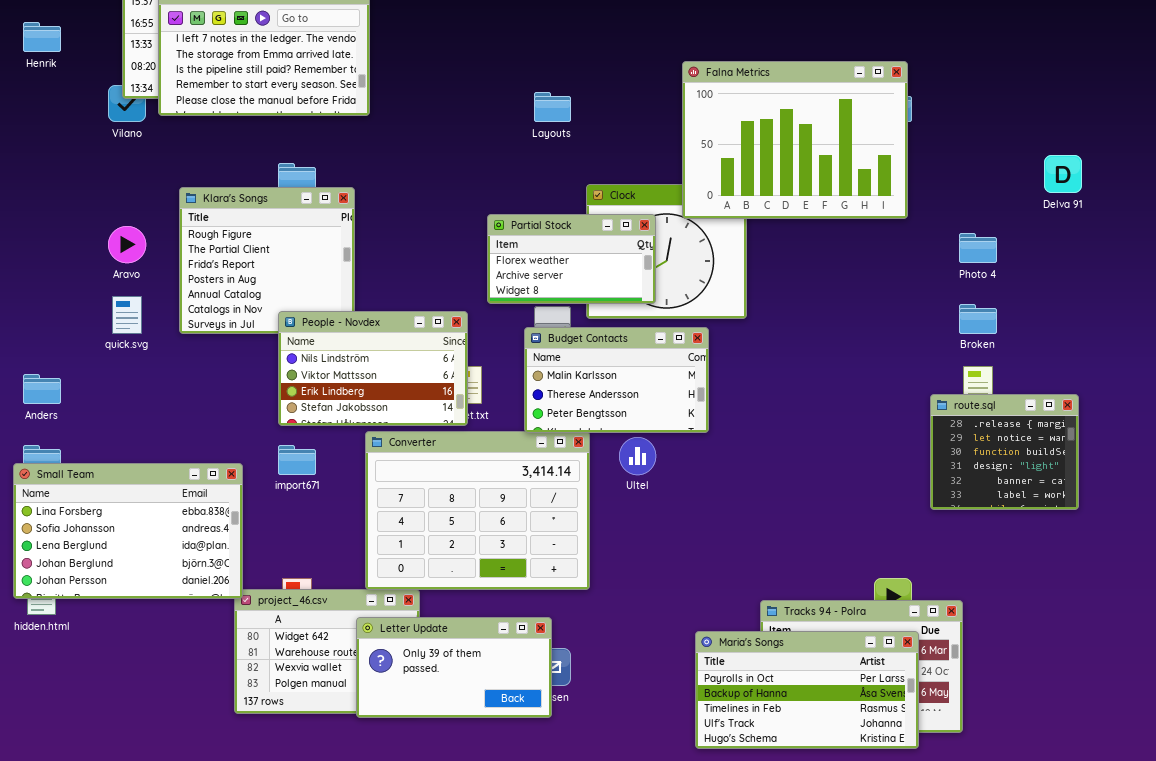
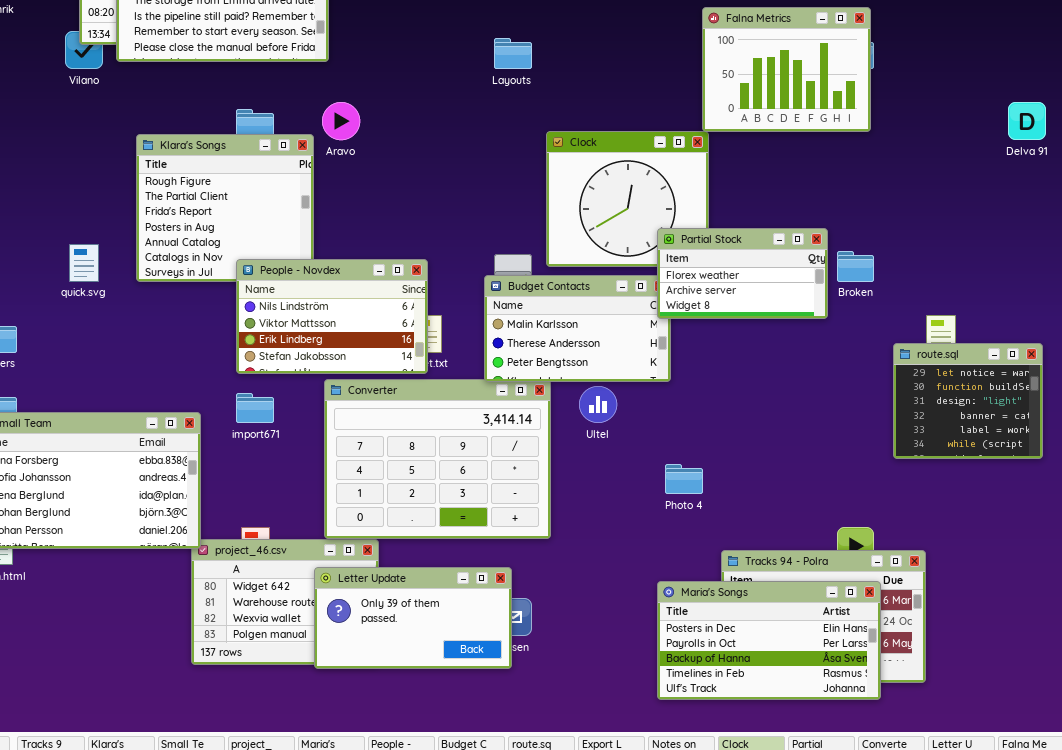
Falna Metrics: [682,61,908,219] -> [702,7,871,132], resized
Partial Stock: [487,214,656,304] -> [657,228,828,319], moved
Aravo: [108,226,146,263] -> [322,102,360,140], moved
Photo 4: [959,233,997,263] -> [665,464,703,494], moved
Broken: [959,304,997,334] -> [837,251,874,282], moved
route.sql: [930,394,1079,510] -> [893,343,1043,459], scrolled down 1 row
Maria's Songs: [695,631,919,749] -> [657,581,881,700], scrolled up 1 row

